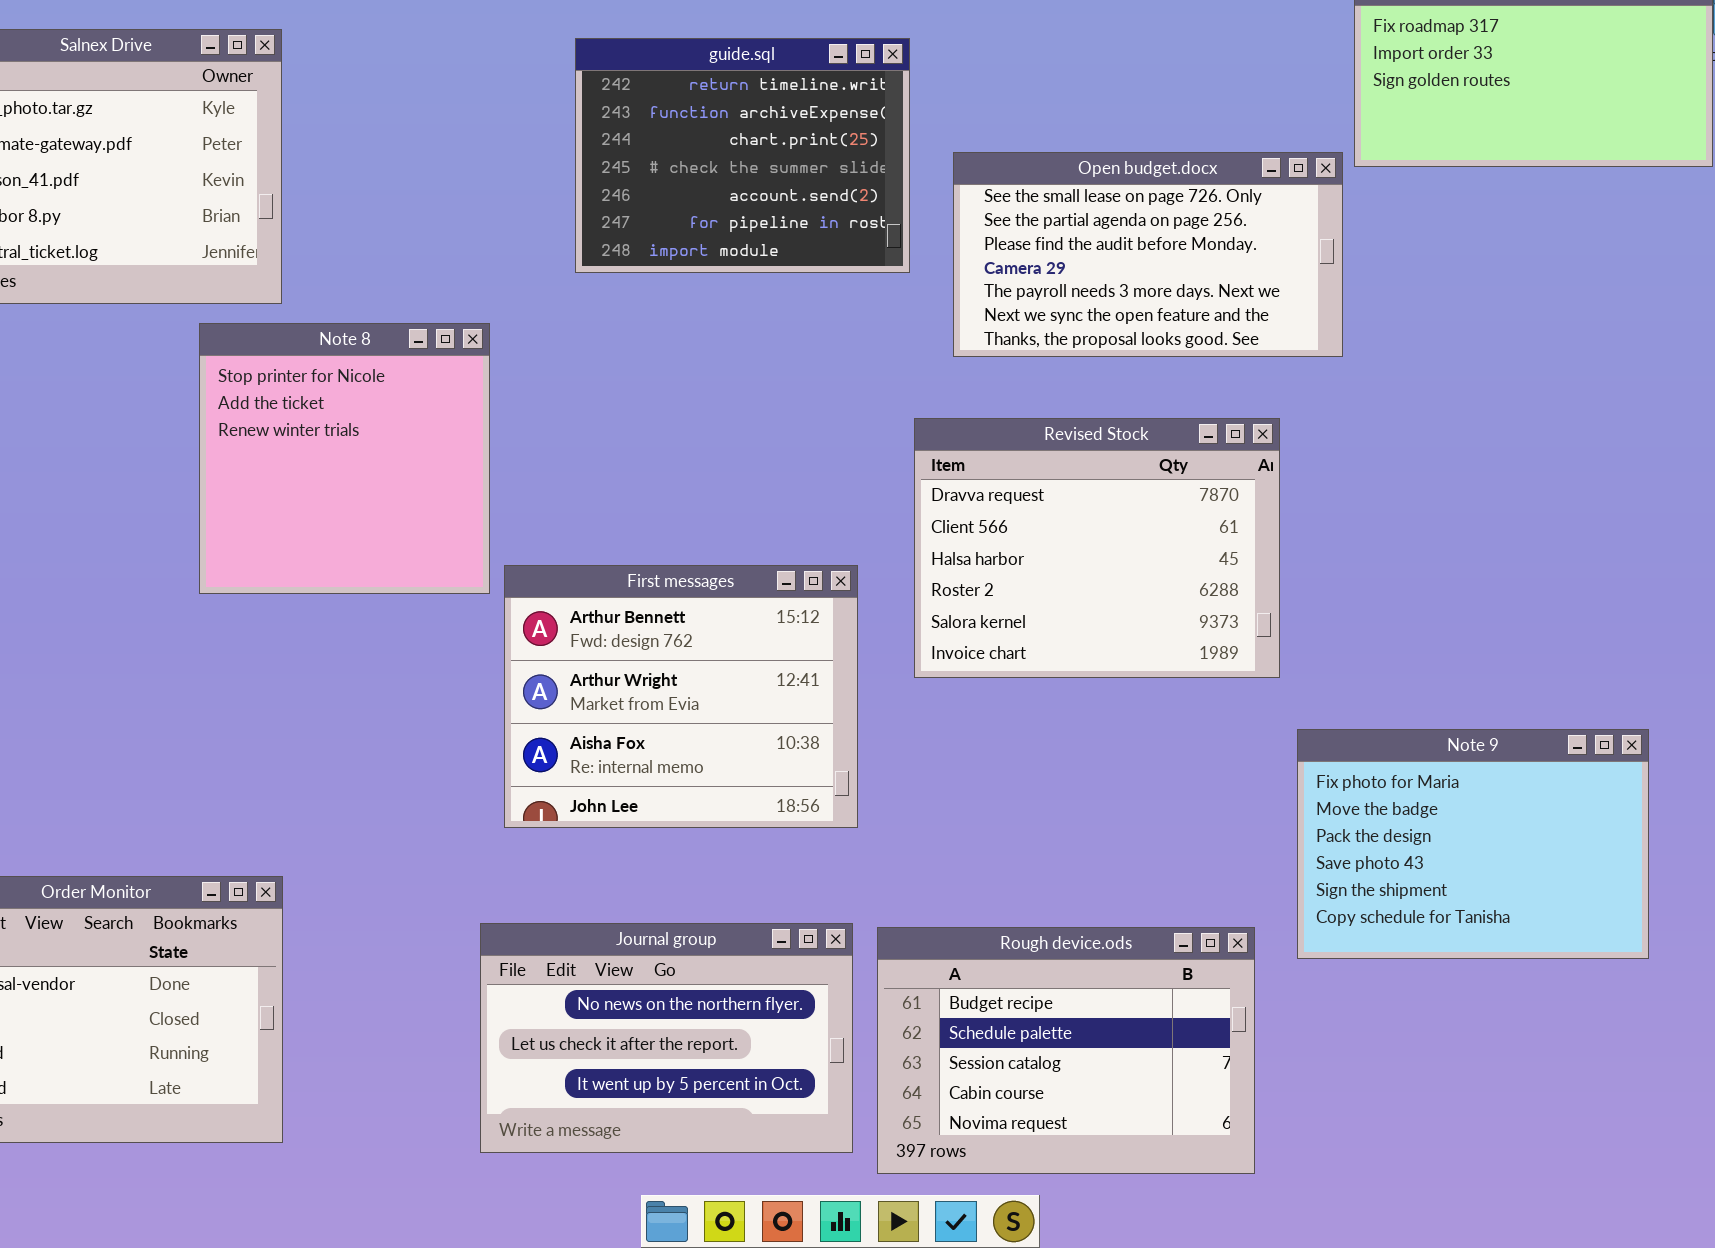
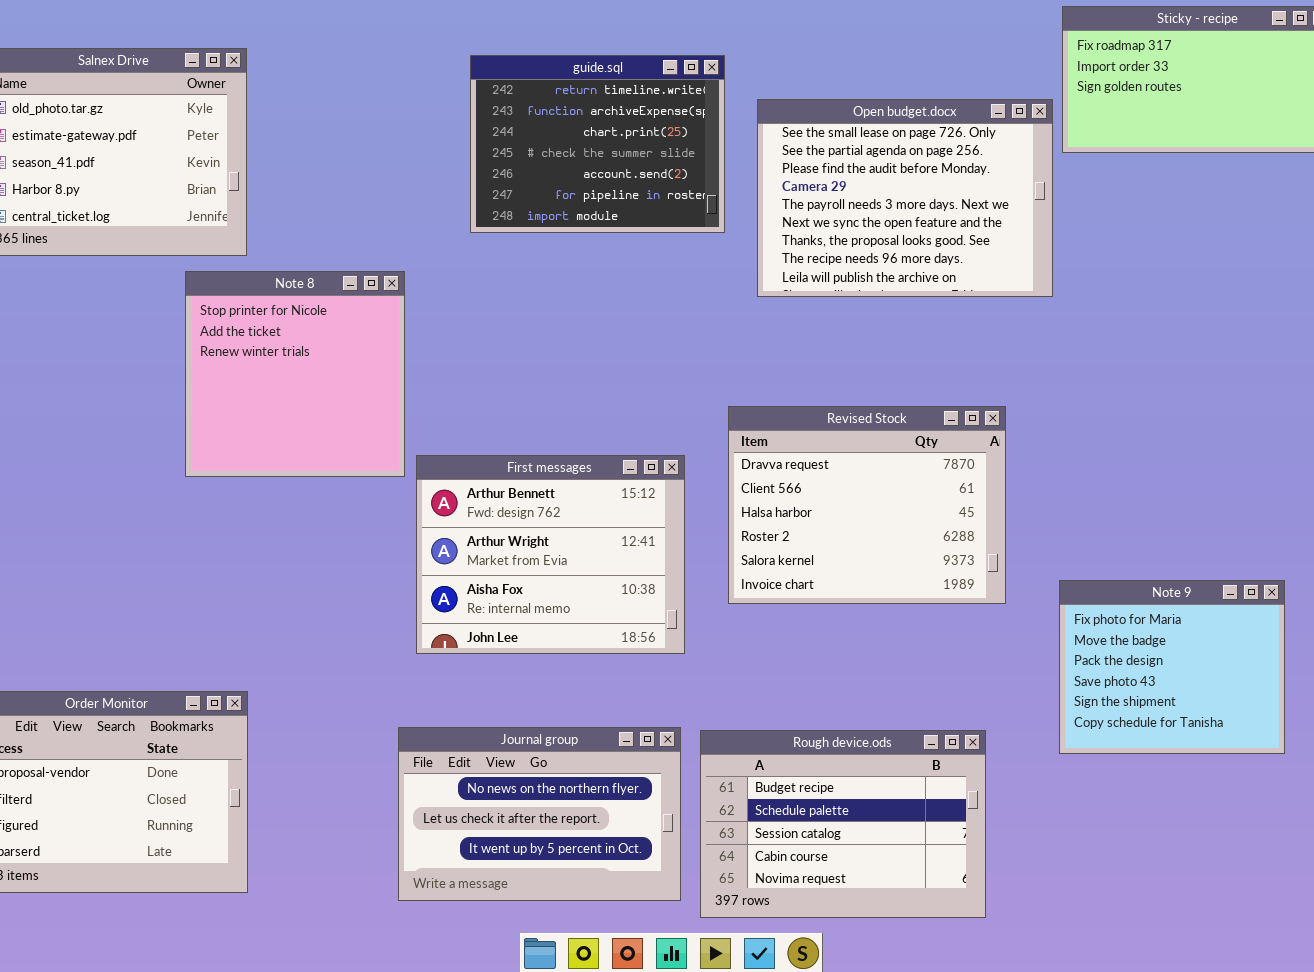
Open budget.docx: [953,152,1343,357] -> [757,99,1053,297], resized
Revised Stock: [914,418,1280,678] -> [728,406,1006,604], moved
Note 9: [1297,729,1649,959] -> [1059,580,1285,754], resized

